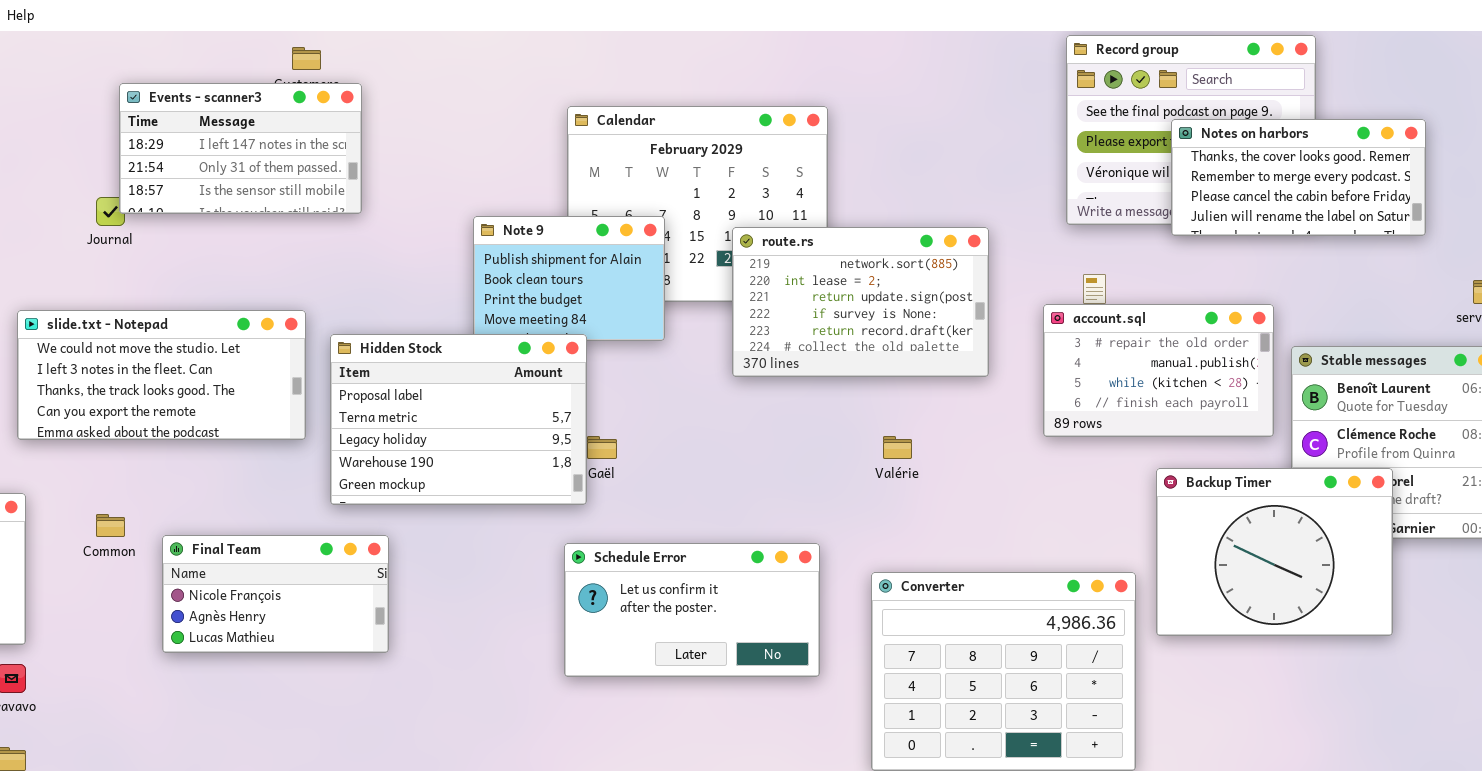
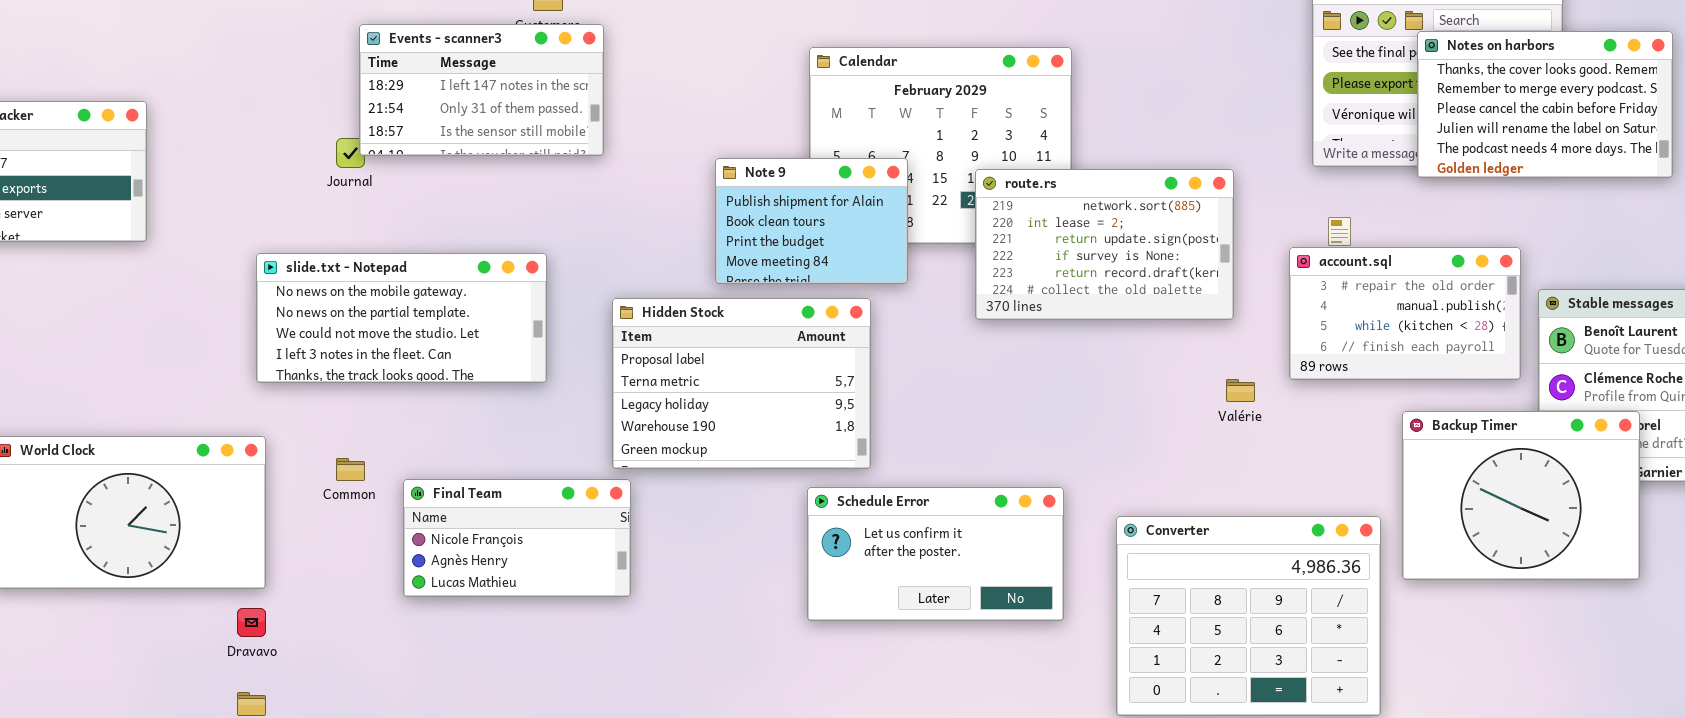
Notes on harbors: [1171,119,1426,236] -> [1417,31,1673,178], resized
slide.txt - Notepad: [17,310,306,440] -> [256,253,547,383], scrolled up 2 rows
Hidden Stock: [330,334,587,505] -> [612,298,871,469], moved
Valérie: [883,436,912,459] -> [1226,379,1255,402], moved

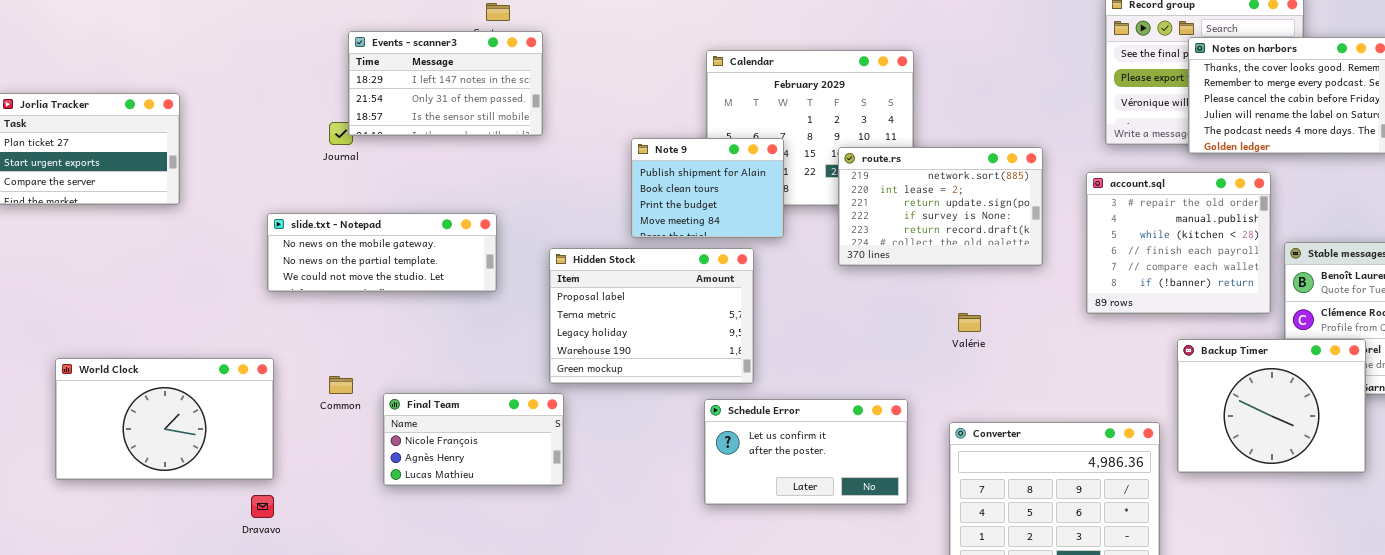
account.sql: [1289,247,1521,380] -> [1086,172,1271,314], resized
slide.txt - Notepad: [256,253,547,383] -> [267,213,497,292], resized
Valérie: [1226,379,1255,402] -> [958,313,981,332], moved

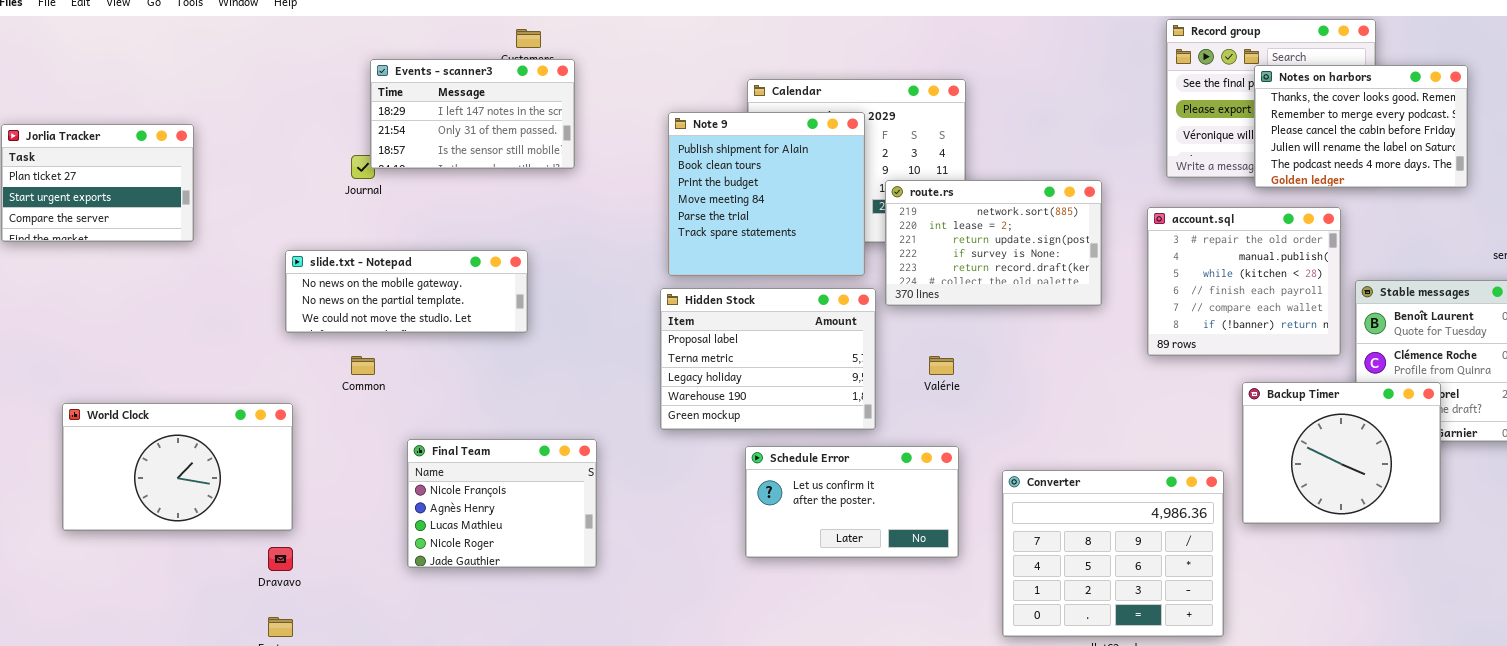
Note 9: [631,138,784,238] -> [668,112,865,276], resized
Hidden Stock: [549,248,754,384] -> [660,288,876,430], moved
Valérie: [958,313,981,332] -> [929,356,954,375], moved
Common: [329,376,353,394] -> [351,356,375,375], moved
Final Team: [383,393,564,486] -> [407,439,597,568], resized

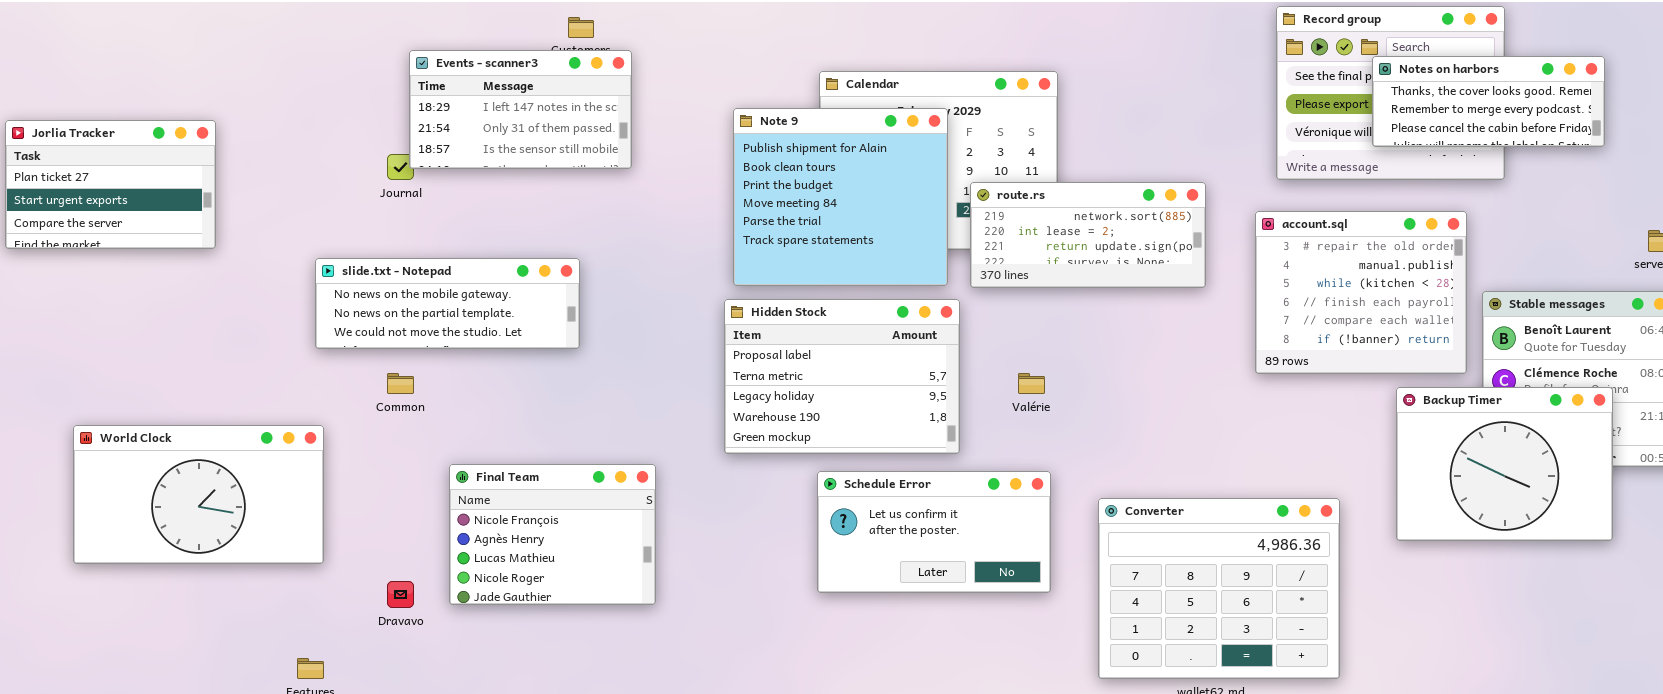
Notes on harbors: [1254,65,1468,188] -> [1372,56,1605,147], resized
route.rs: [885,180,1102,306] -> [970,182,1206,288], resized
Backup Timer: [1242,382,1441,524] -> [1396,387,1613,541], moved
Dravavo: [268,547,293,571] -> [387,581,414,608], moved

